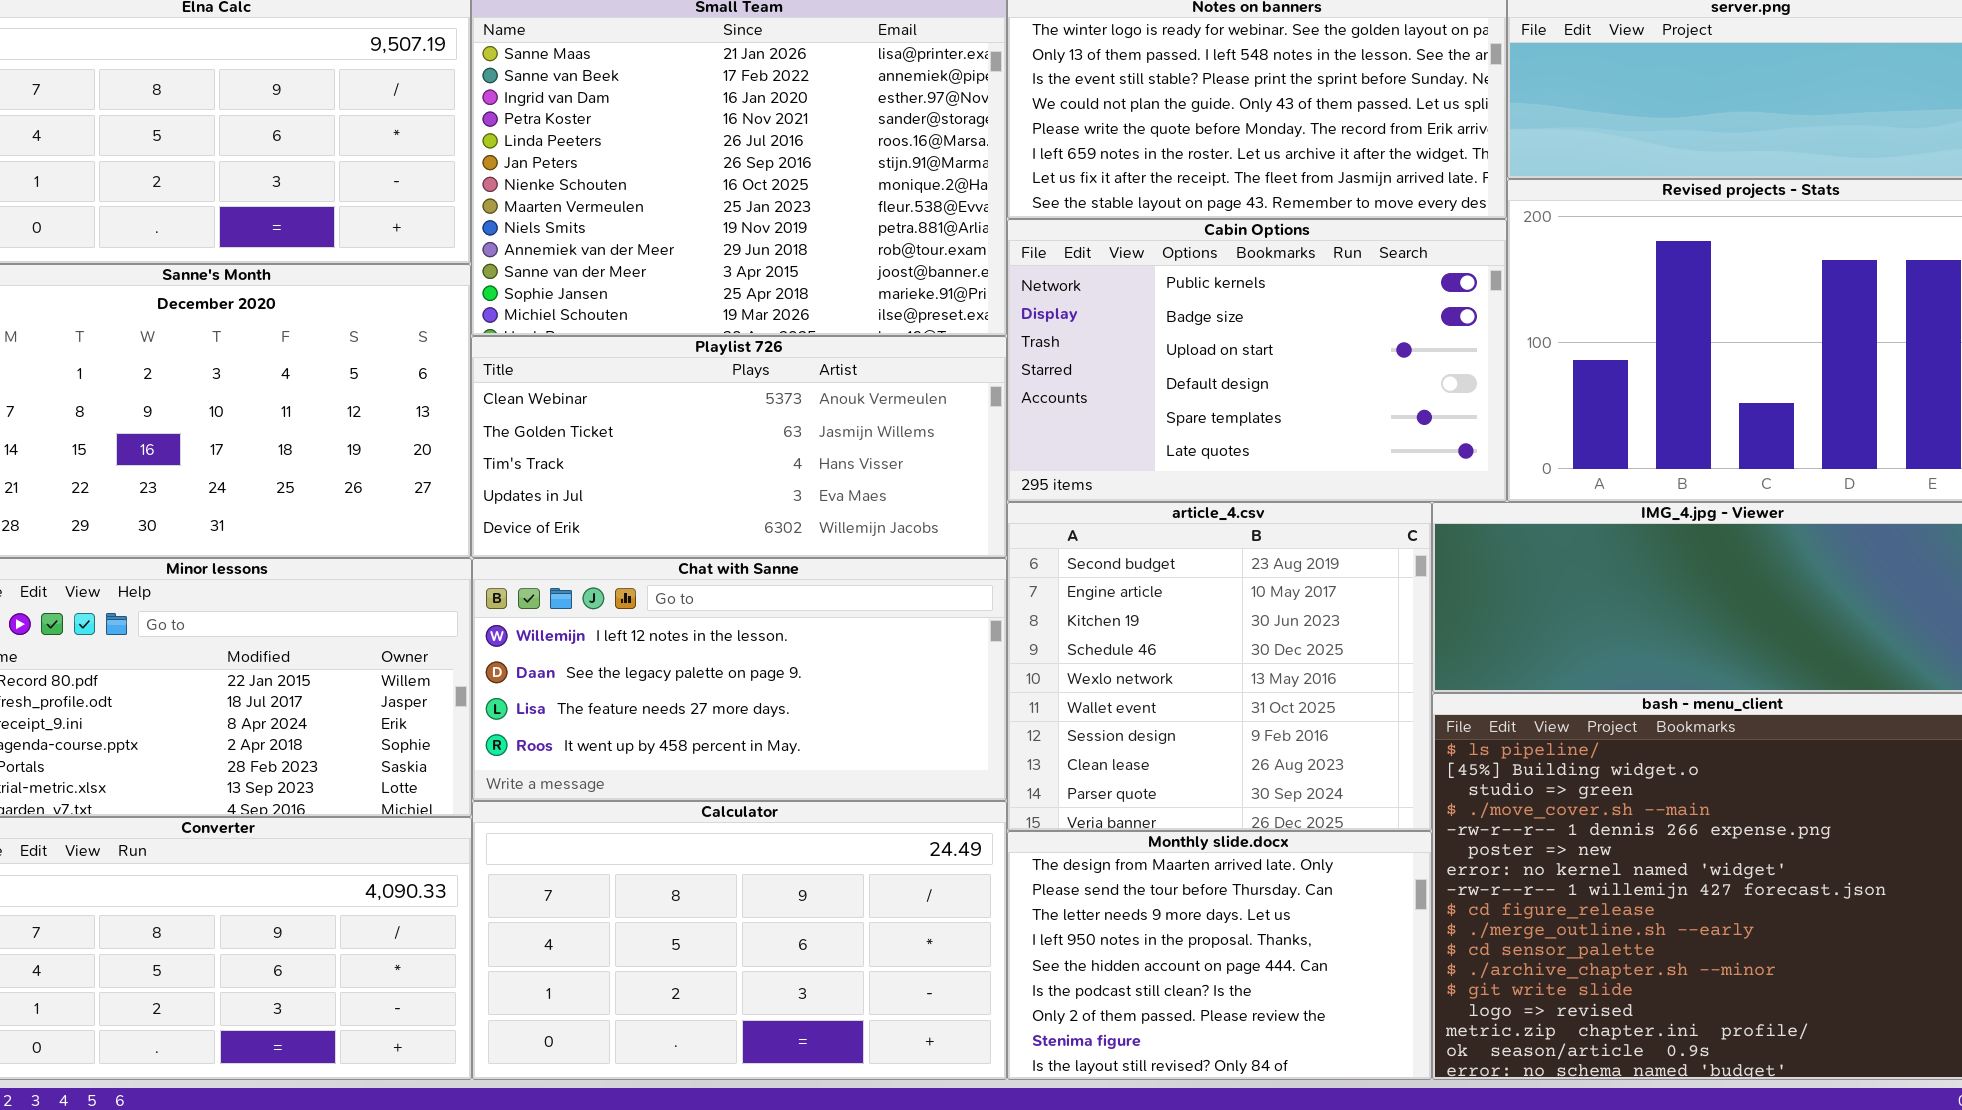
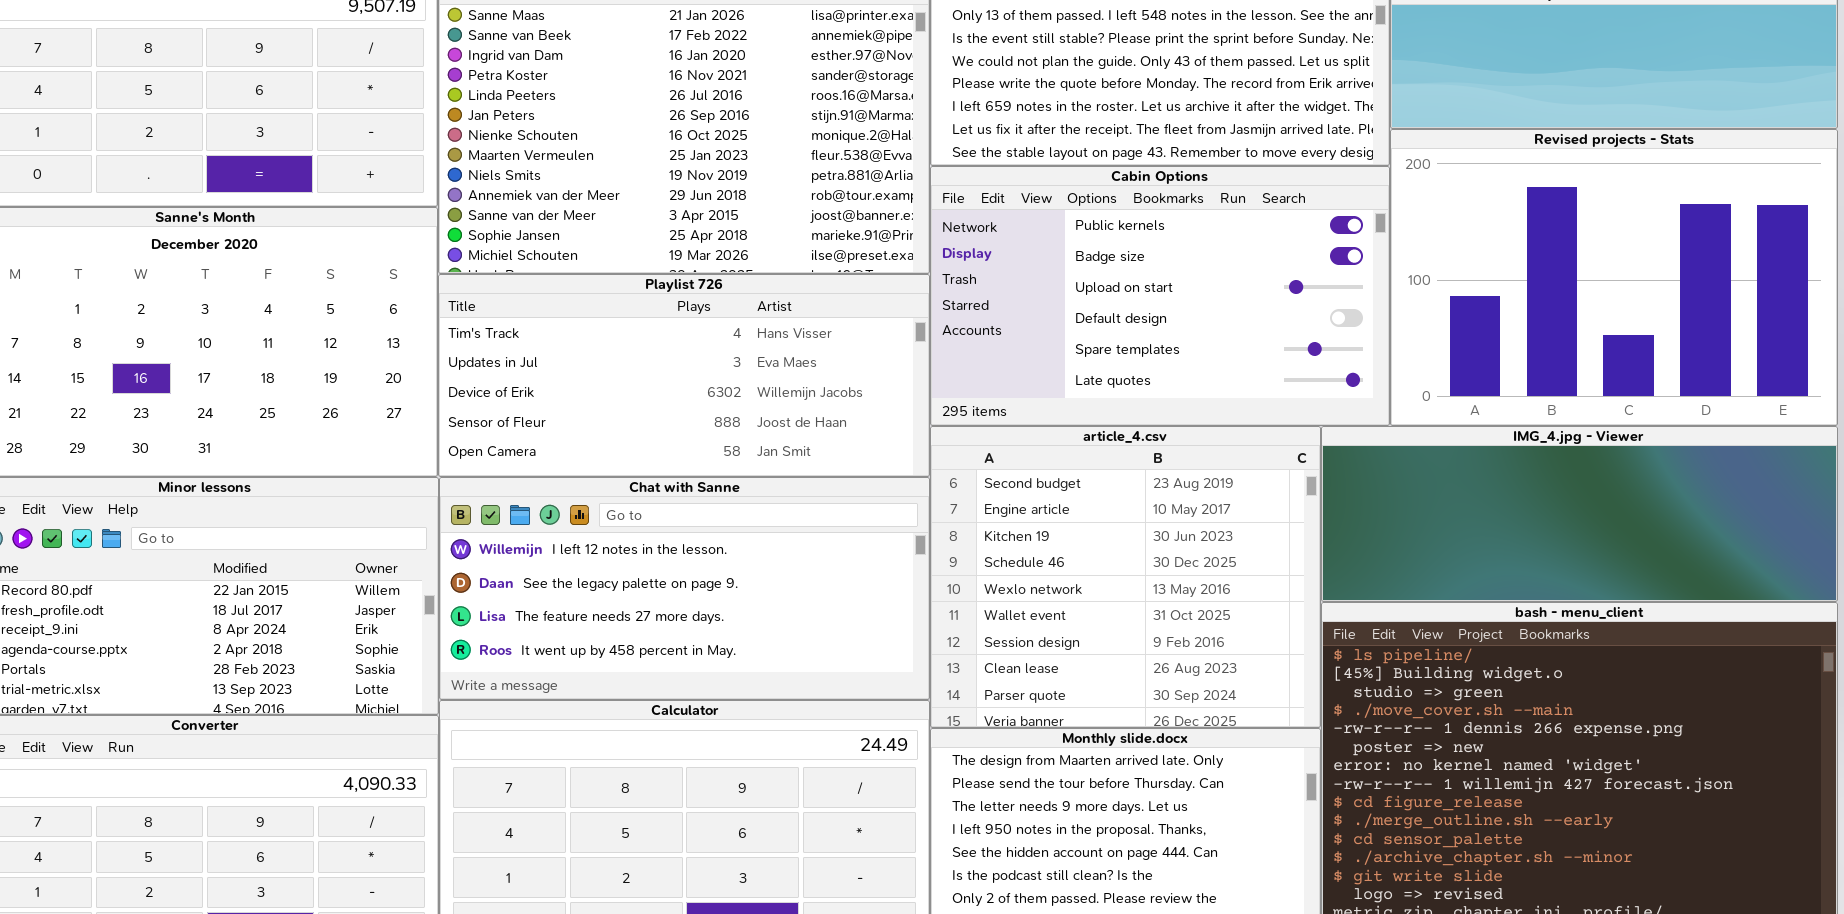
Playlist 726: [471,336,1007,558] -> [438,274,930,477], scrolled down 2 rows

